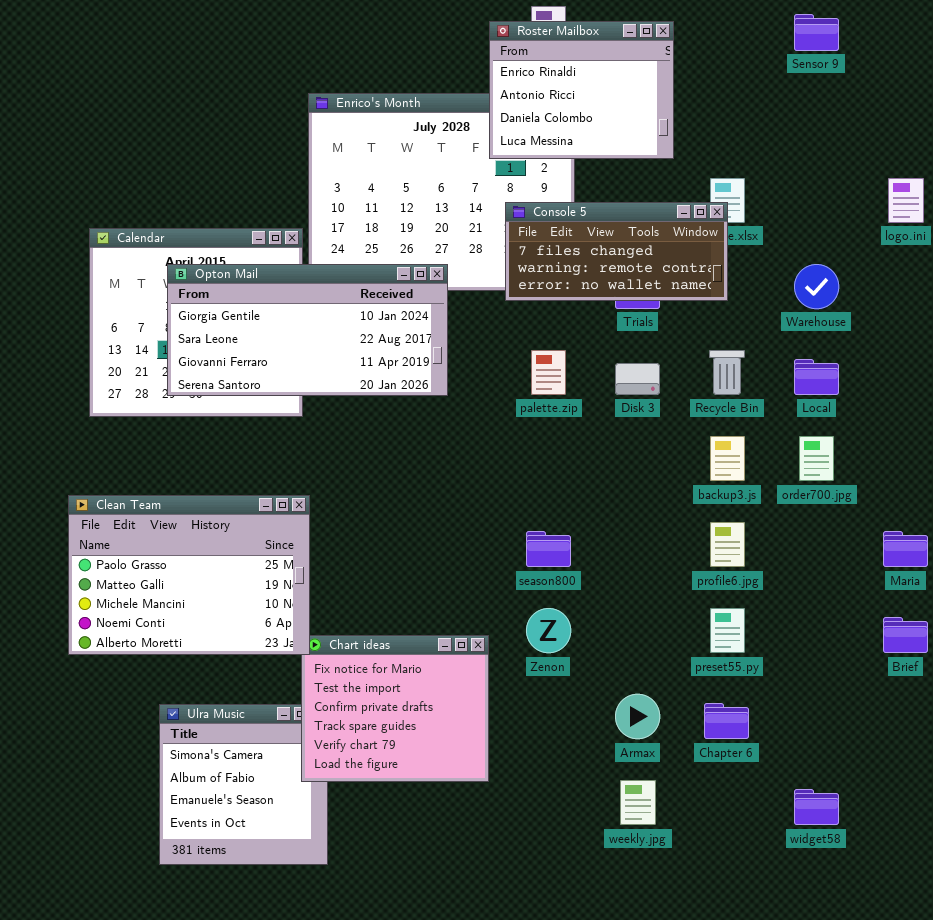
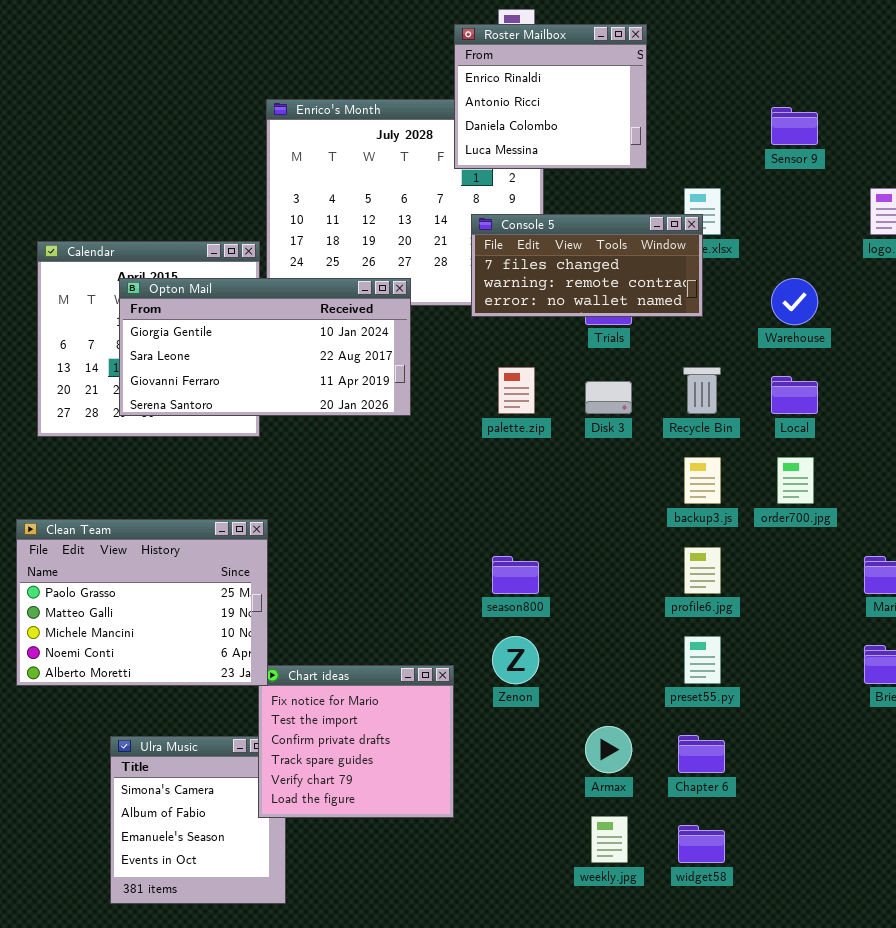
Sensor 9: [794,14,839,51] -> [771,107,818,145], moved
widget58: [794,789,839,825] -> [678,825,725,863], moved

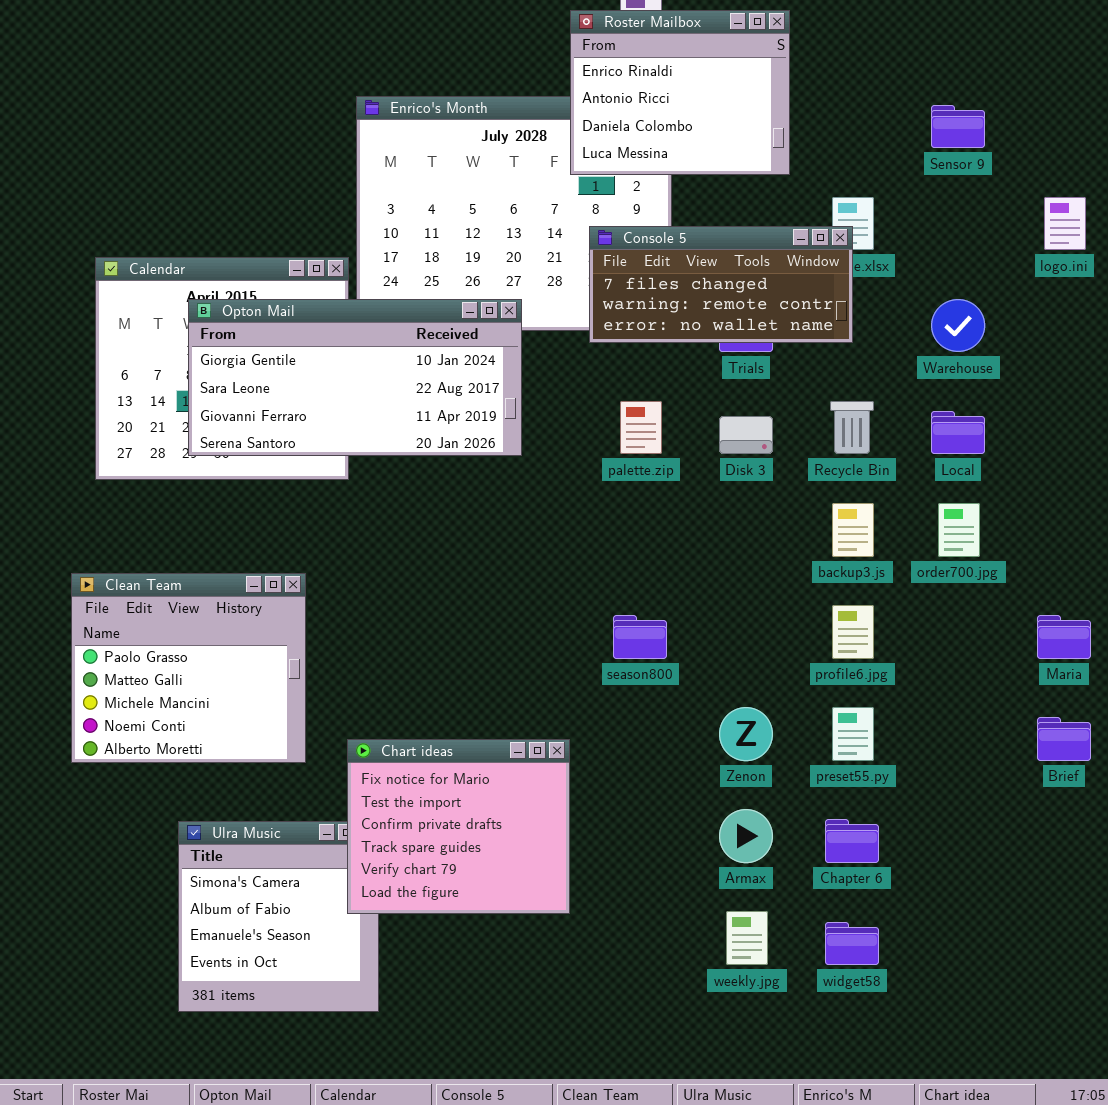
Clean Team: [16,519,268,686] -> [71,573,306,763], resized
Zenon: [492,636,539,684] -> [719,707,773,761], moved

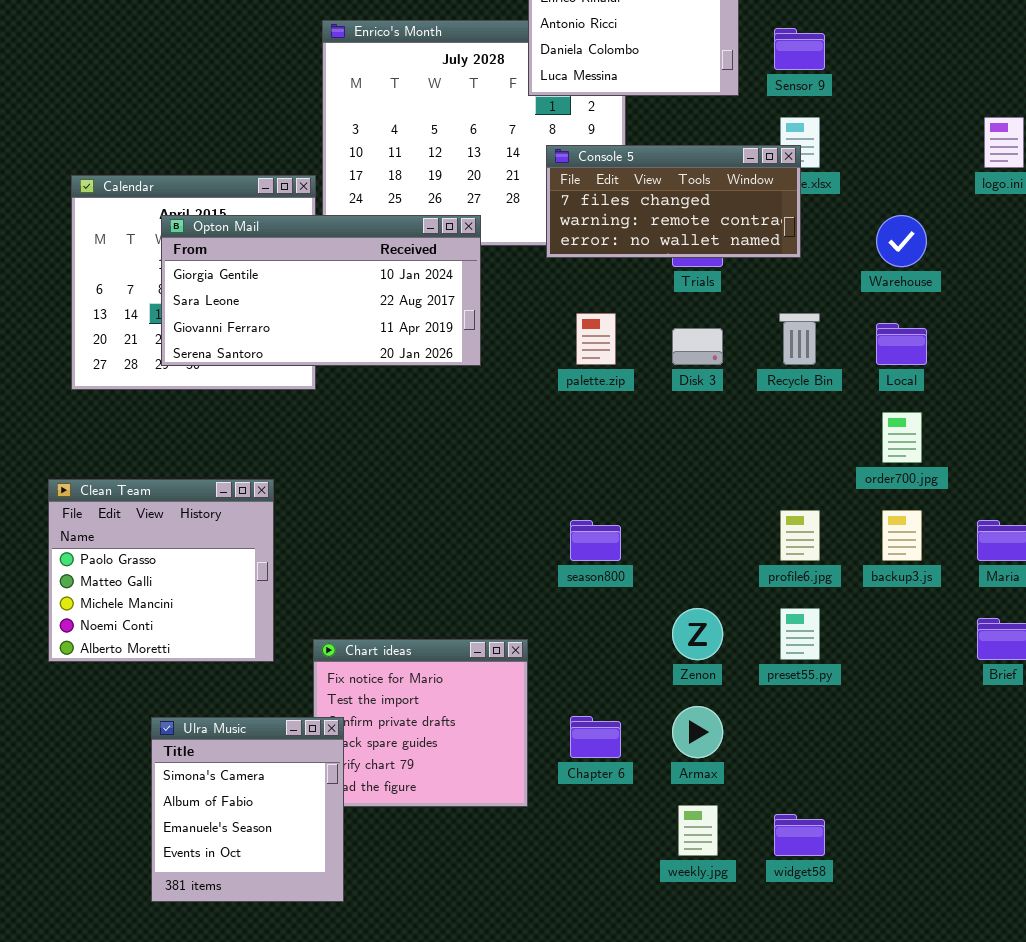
Sensor 9: [931,105,985,148] -> [774,28,825,70], moved
backup3.js: [832,503,874,557] -> [882,510,922,561], moved
Chapter 6: [825,819,879,863] -> [570,716,621,758], moved
Ulra Music: [178,821,379,1012] -> [151,717,344,902], raised

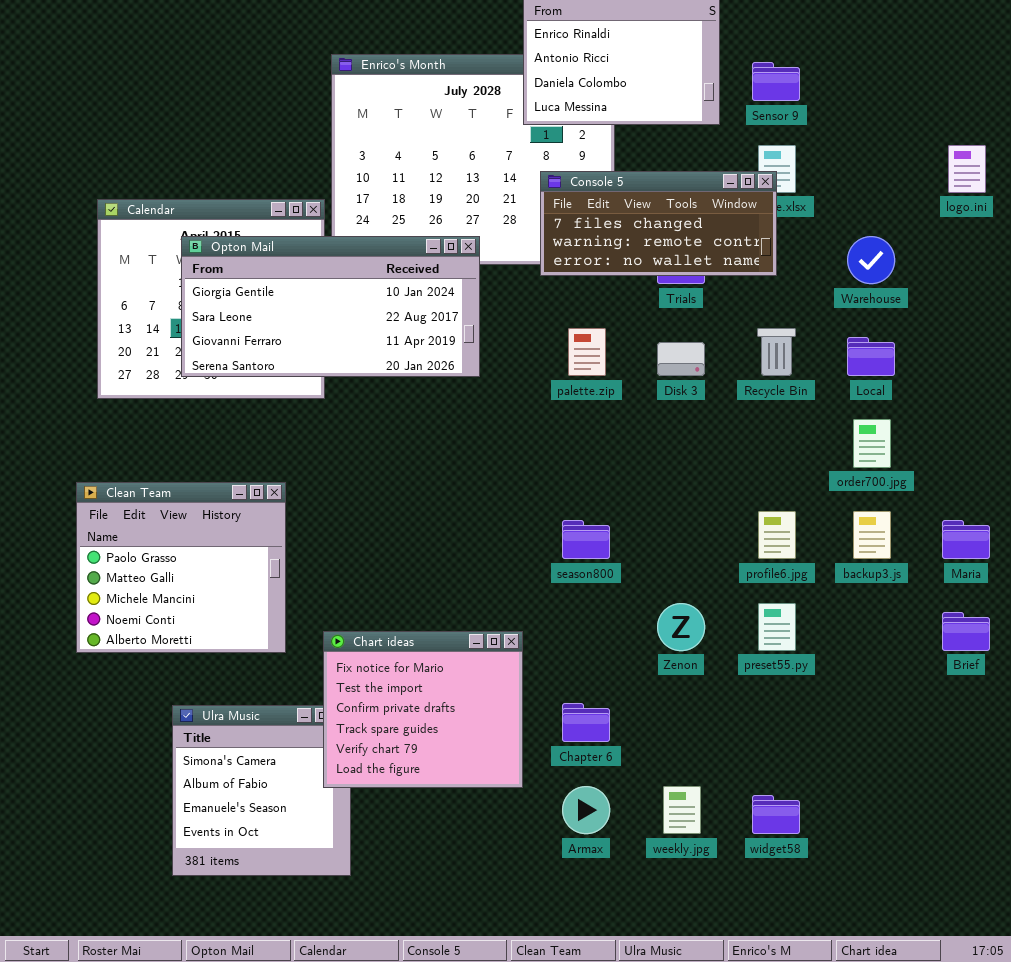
Chart ideas: [313,639,528,807] -> [323,631,523,788], raised
Armax: [672,706,723,758] -> [562,786,610,834], moved

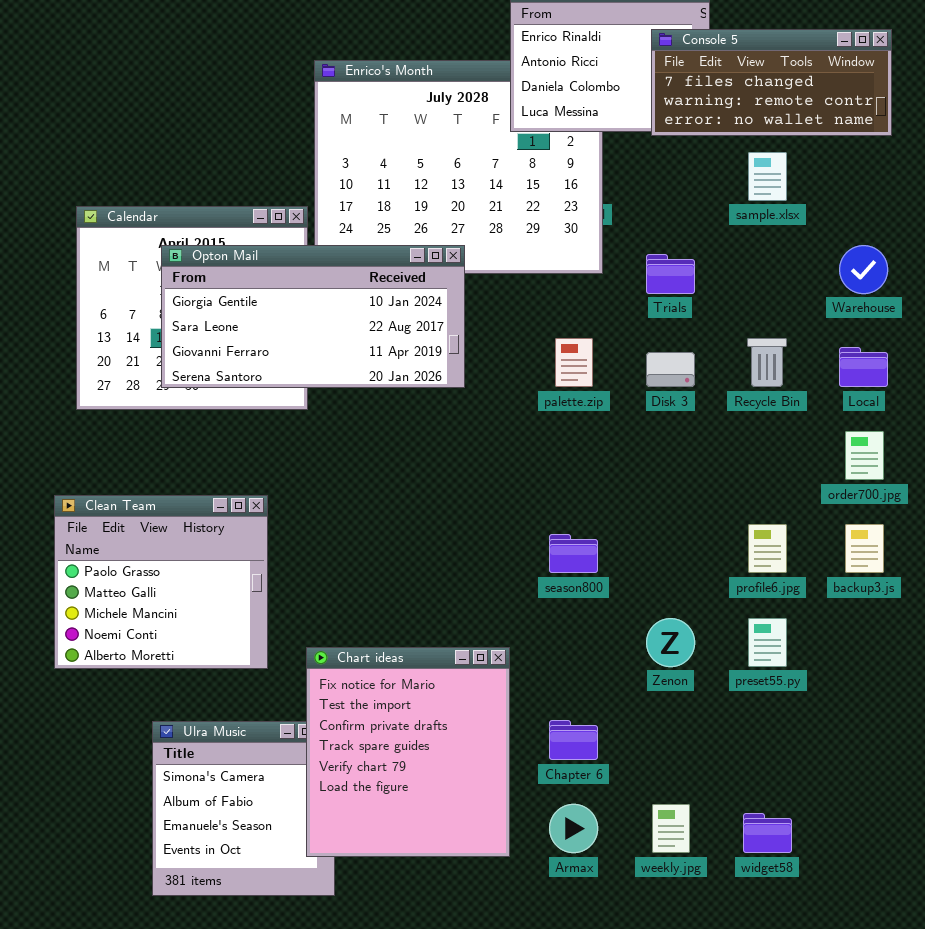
Console 5: [540,171,777,276] -> [651,29,892,136], moved
Chart ideas: [323,631,523,788] -> [306,647,510,857], resized

